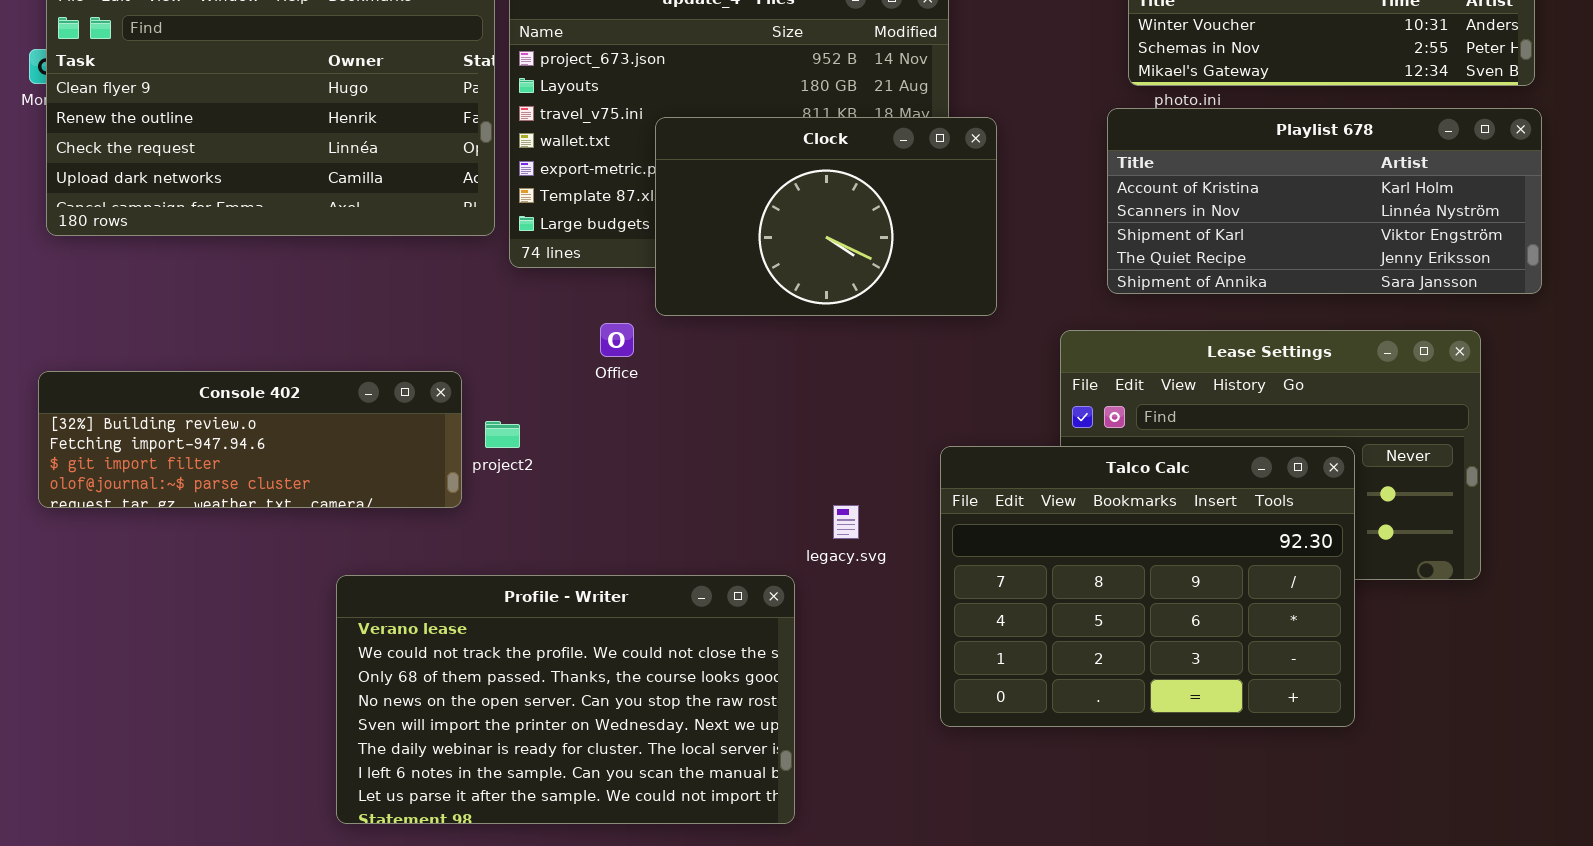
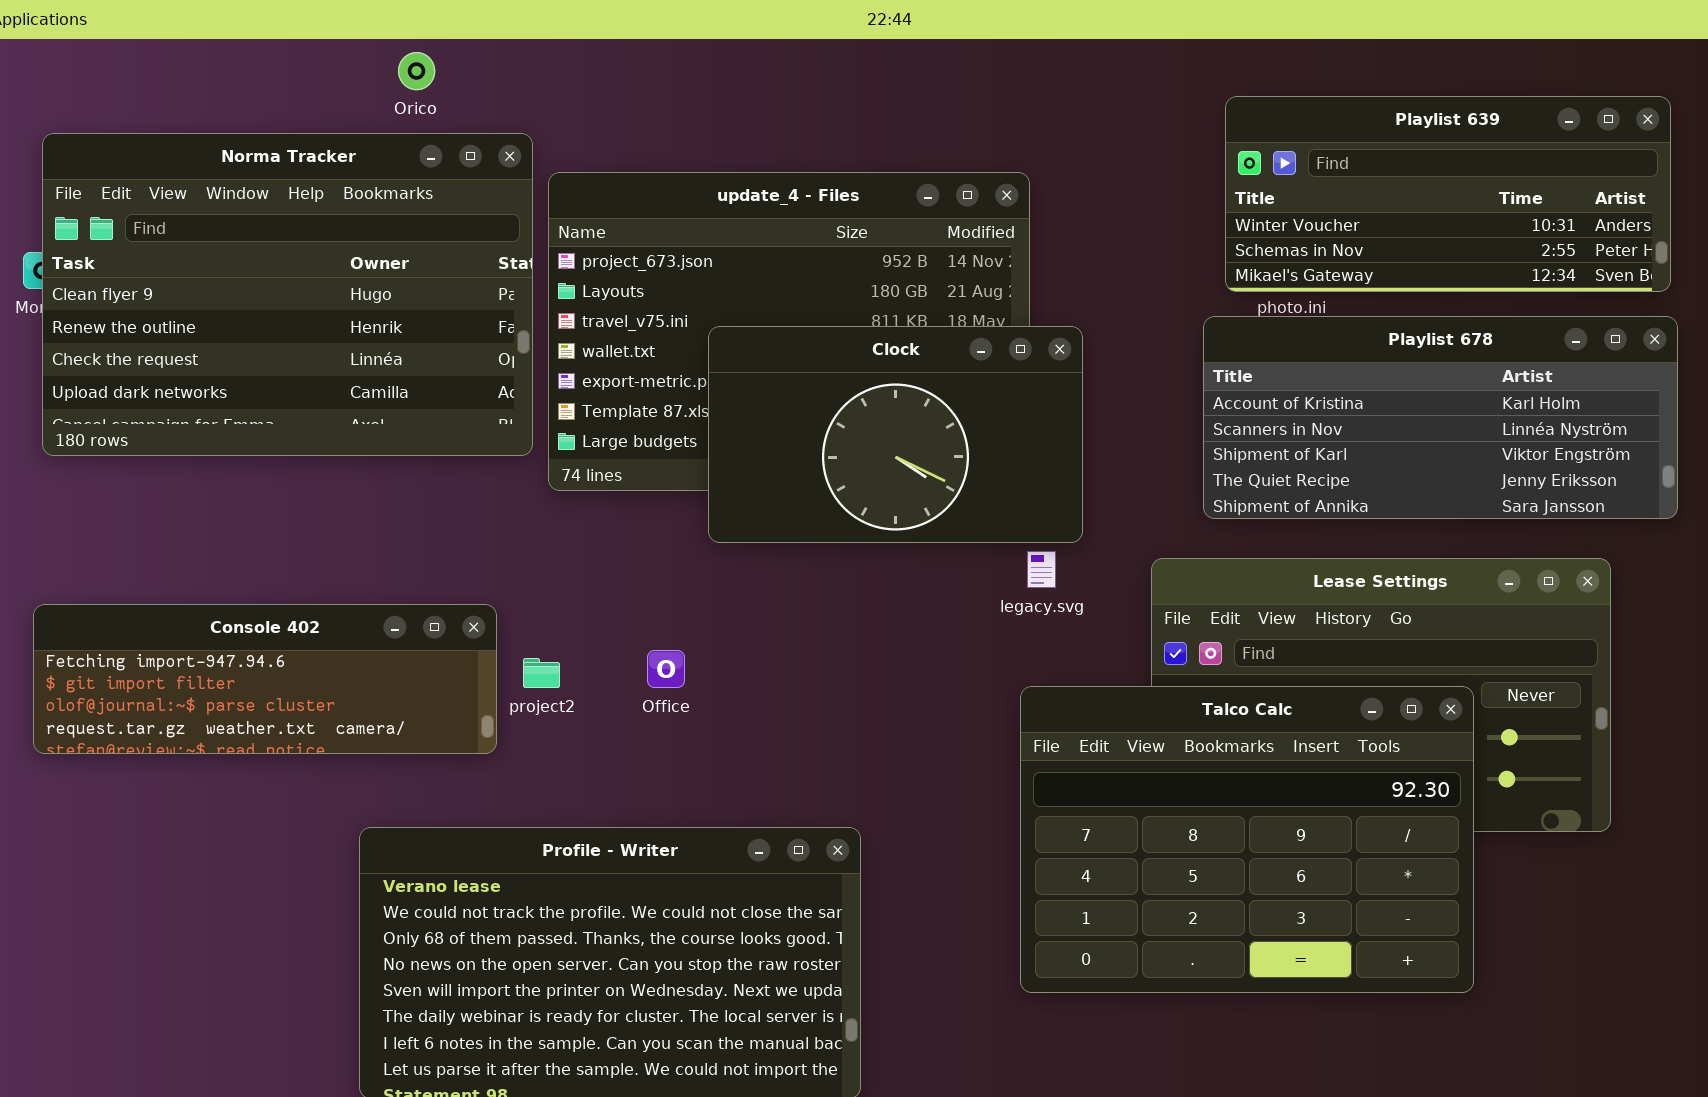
Office: [600,323,634,357] -> [647,650,685,688], moved
Console 402: [38,371,462,508] -> [33,604,497,754], scrolled down 1 row
legacy.svg: [833,505,859,539] -> [1027,551,1056,588], moved

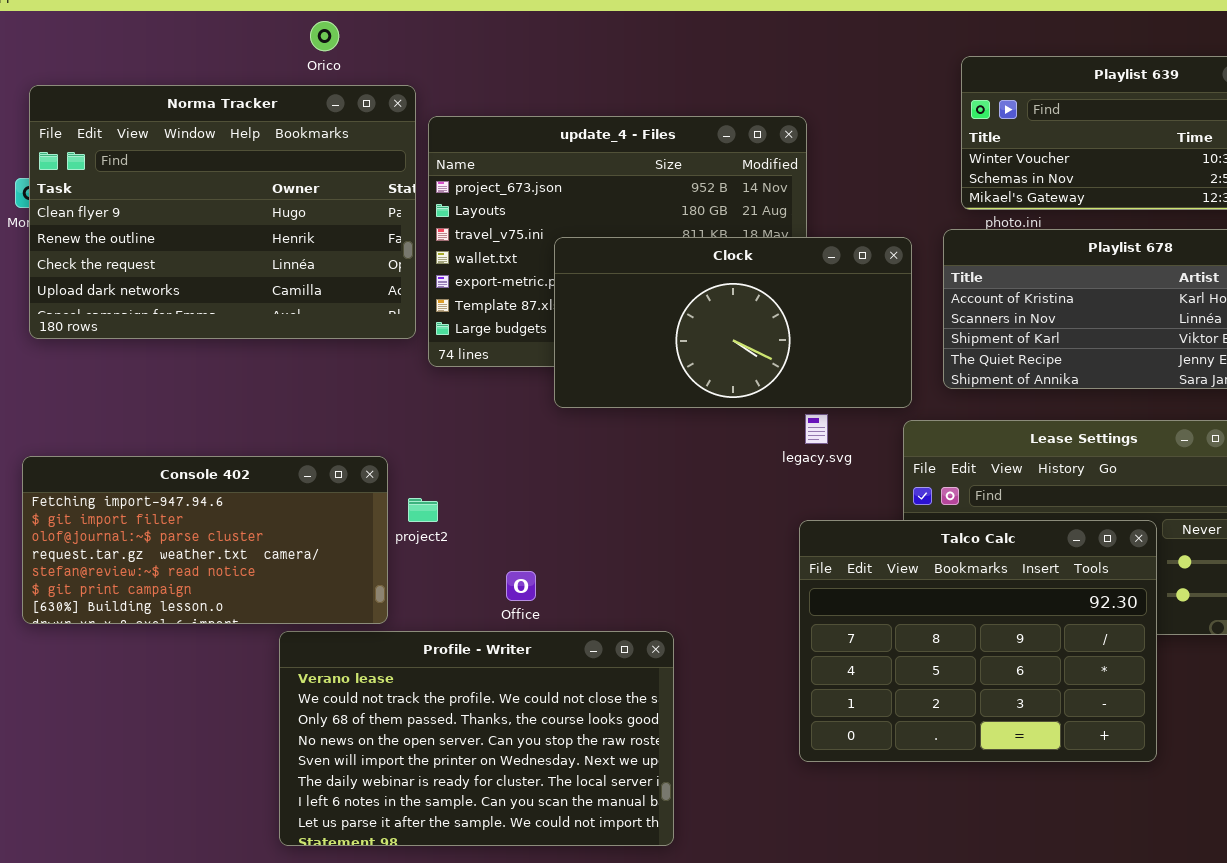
Clock: [708,326,1083,543] -> [554,237,912,408], resized
Console 402: [33,604,497,754] -> [22,456,388,624], resized
Office: [647,650,685,688] -> [506,571,536,601], moved

